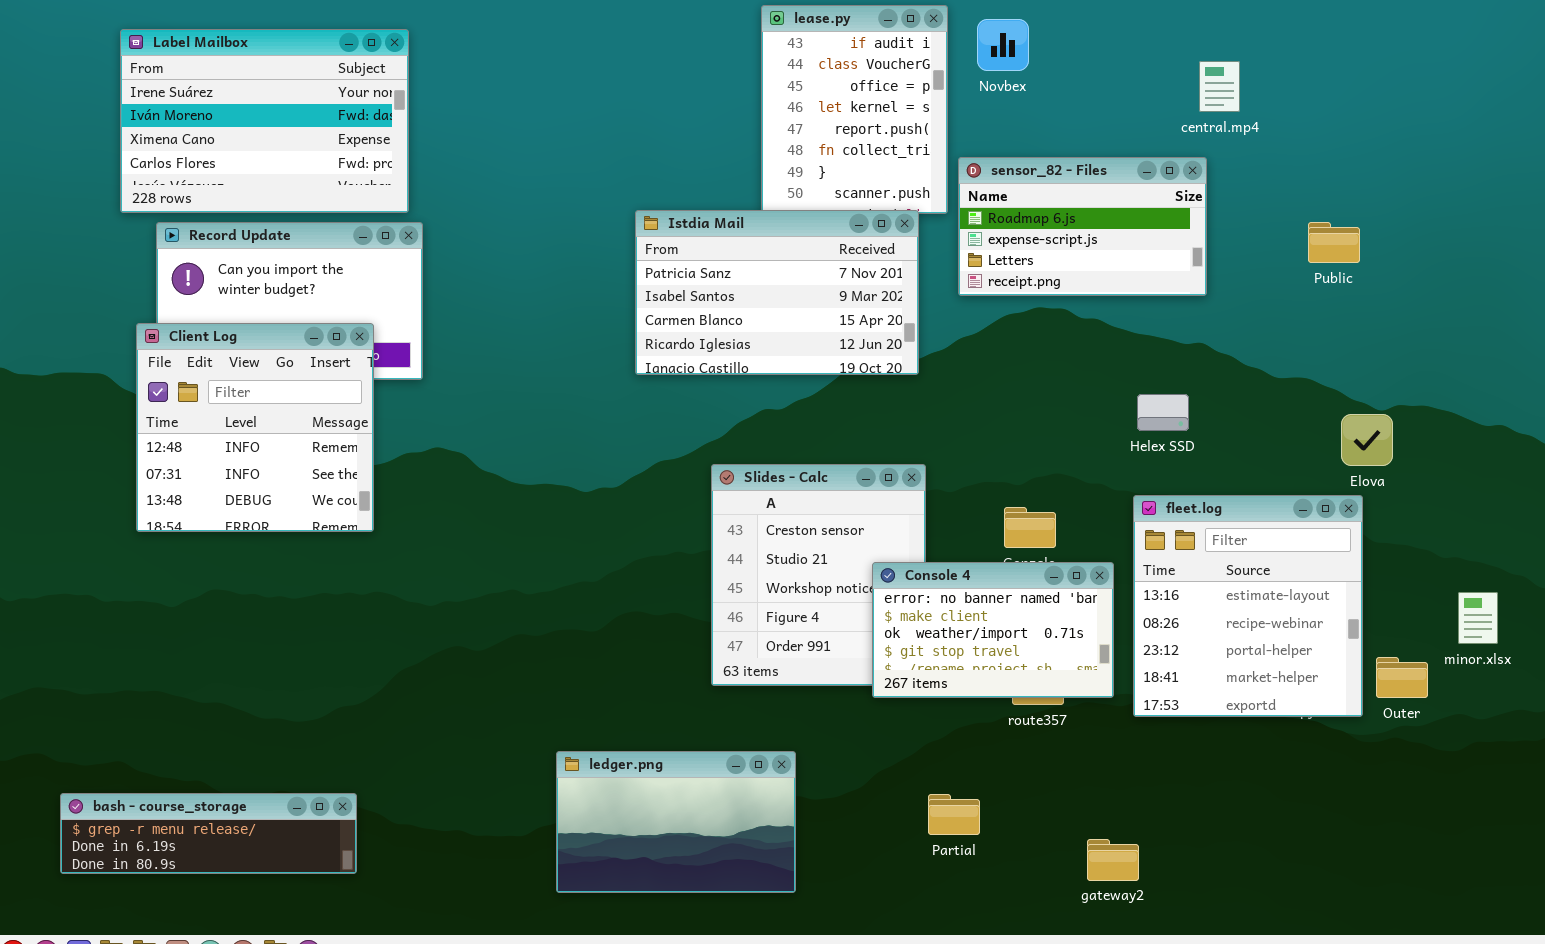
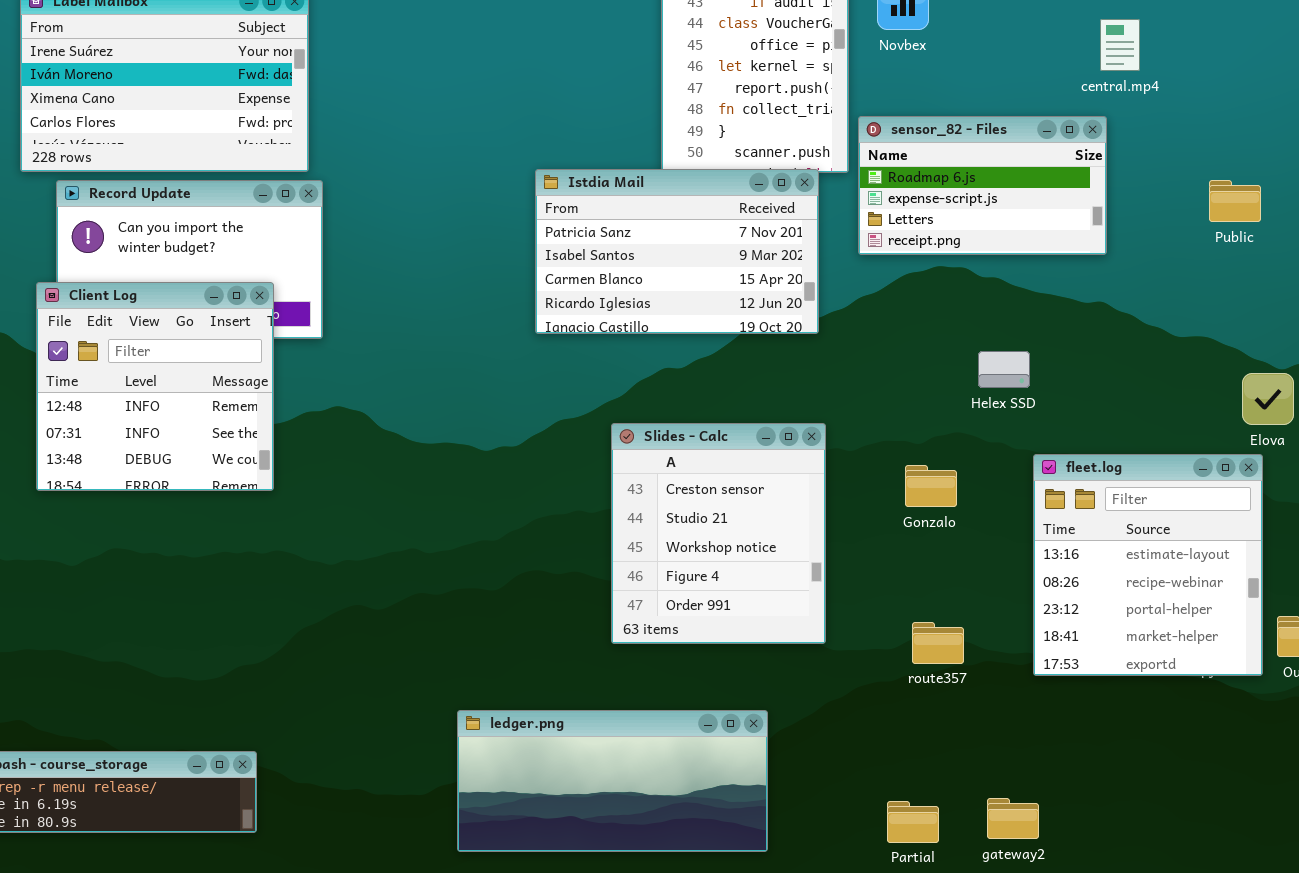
Helex SSD: [1137,394,1189,431] -> [978,351,1030,388], moved
Console 4: [872,562,1114,698] -> none, closed
ledger.png: [556,751,796,893] -> [457,710,768,852], resized
Partial: [928,794,980,835] -> [887,801,939,843], moved

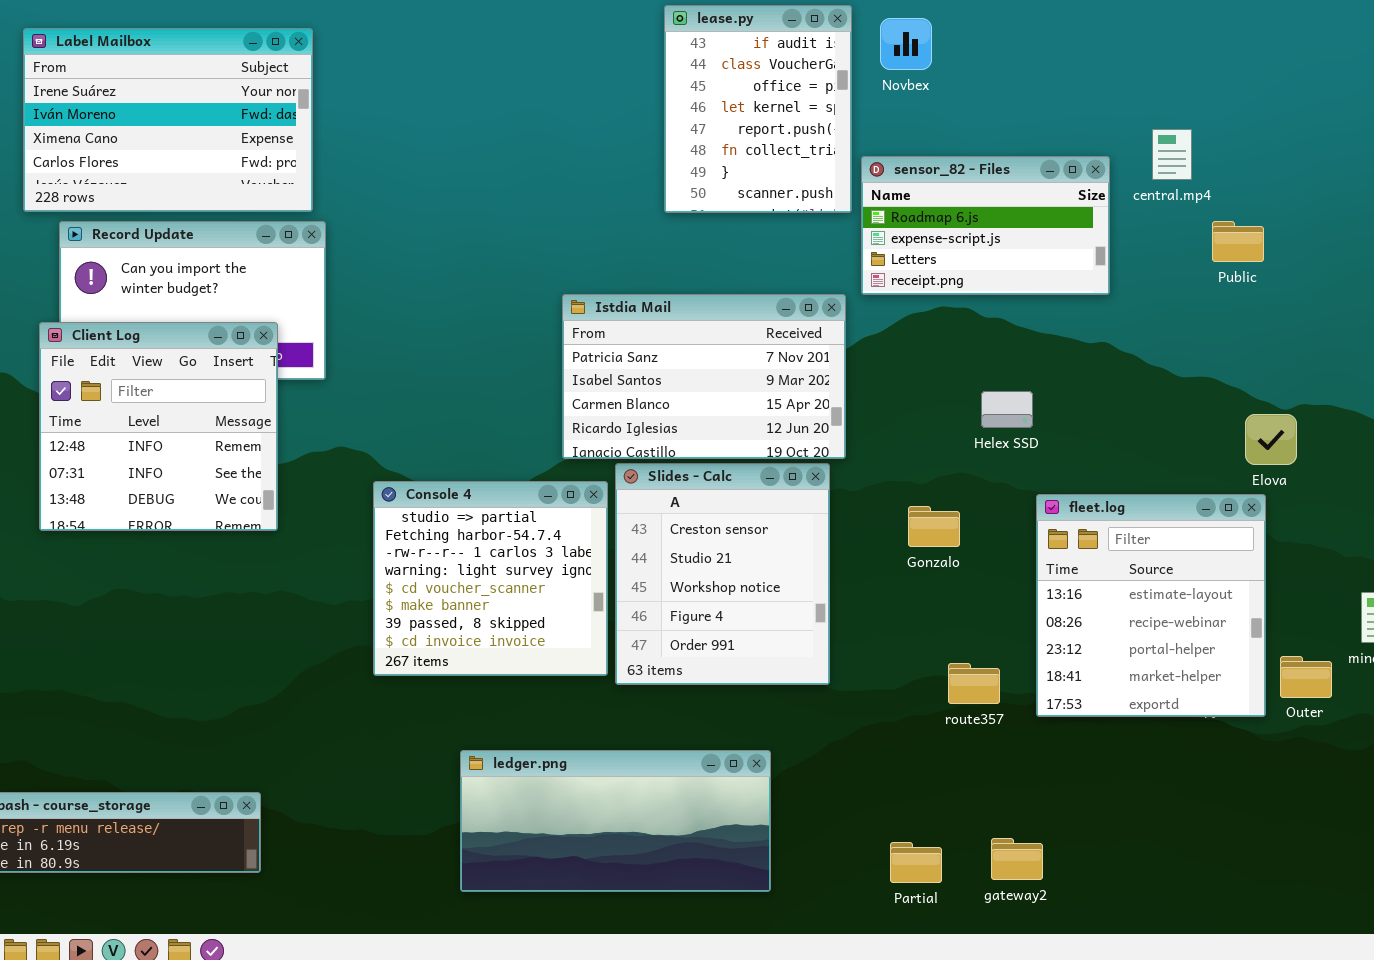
central.mp4: [1100,19,1140,71] -> [1152,129,1192,180], moved
Istdia Mail: [535,169,819,334] -> [562,294,846,459], moved
Console 4: none -> [373,481,608,676], opened
route357: [912,622,964,664] -> [948,663,1000,704], moved

